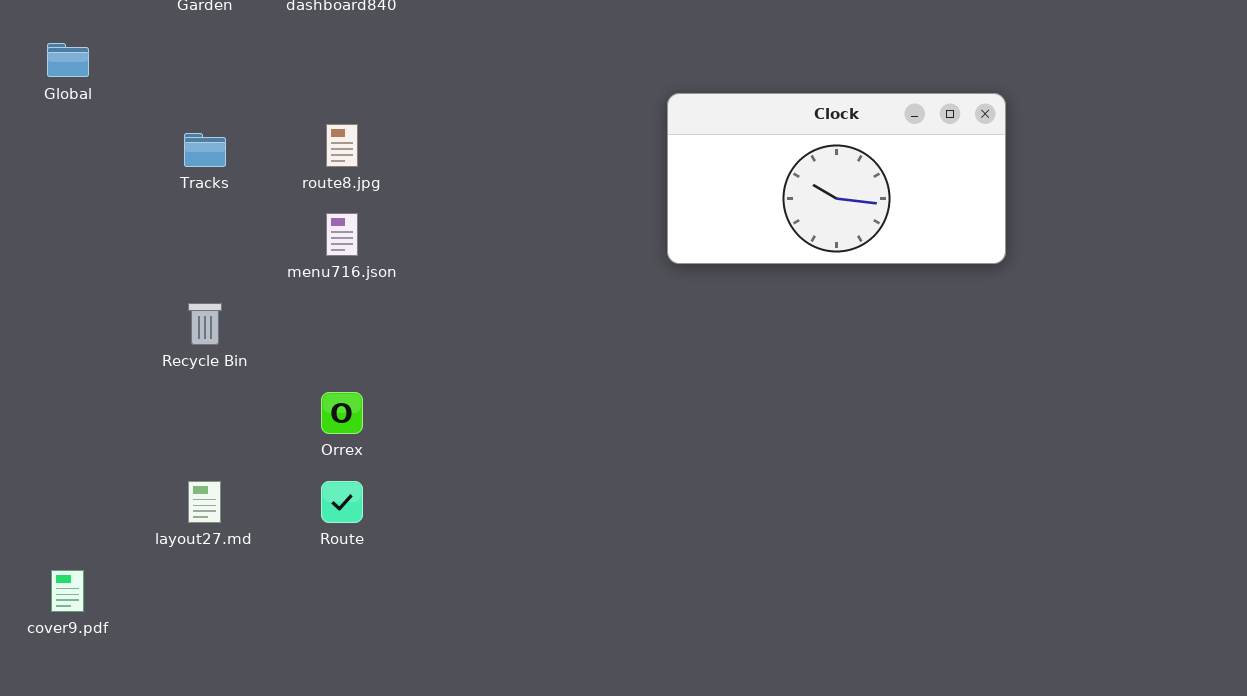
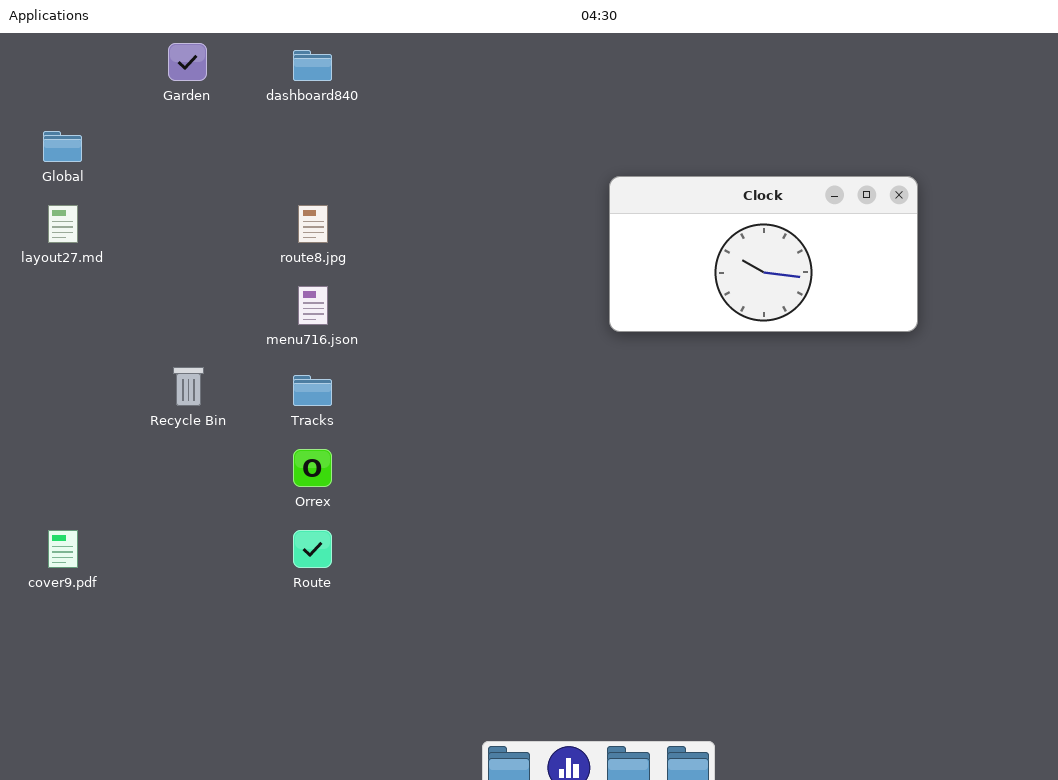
Tracks: [184,133,226,167] -> [293,375,332,406], moved
layout27.md: [188,481,221,523] -> [48,205,78,243], moved
cover9.pdf: [51,570,84,612] -> [48,530,78,568], moved

